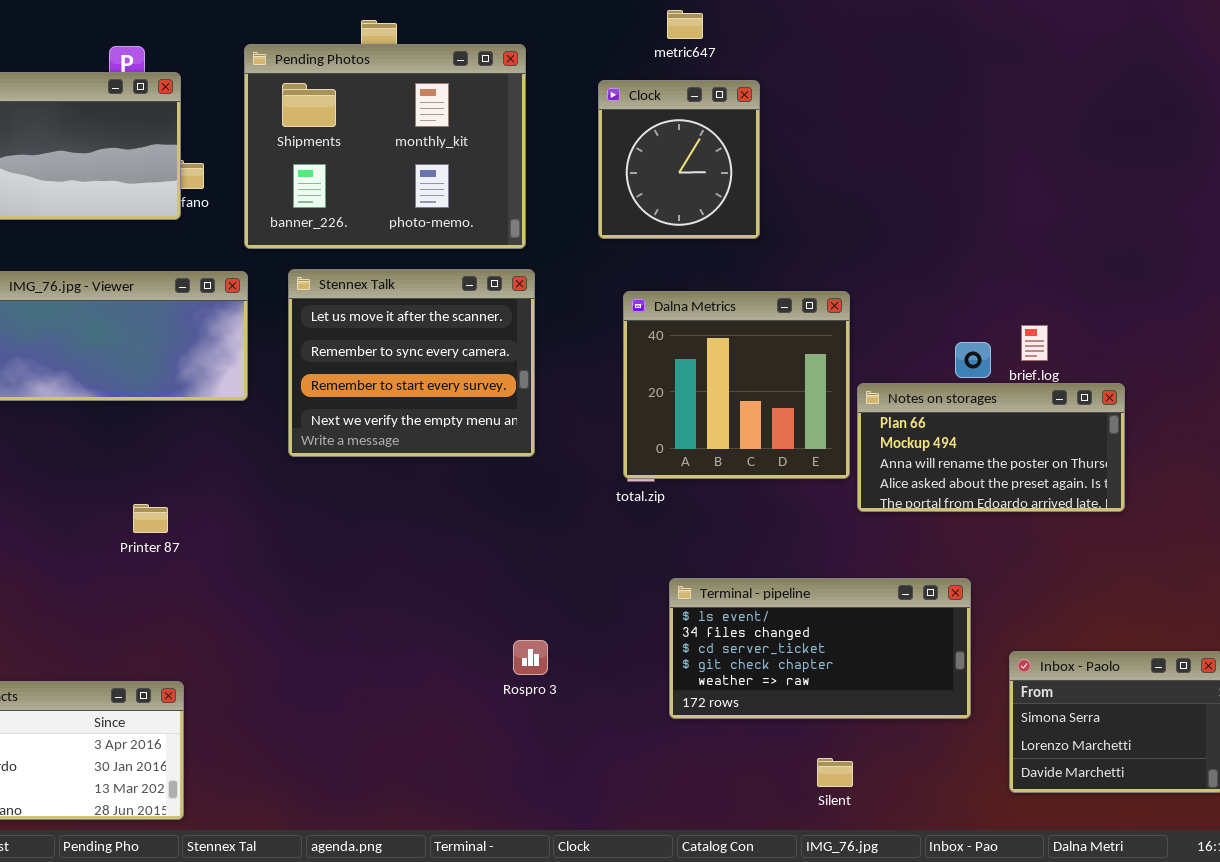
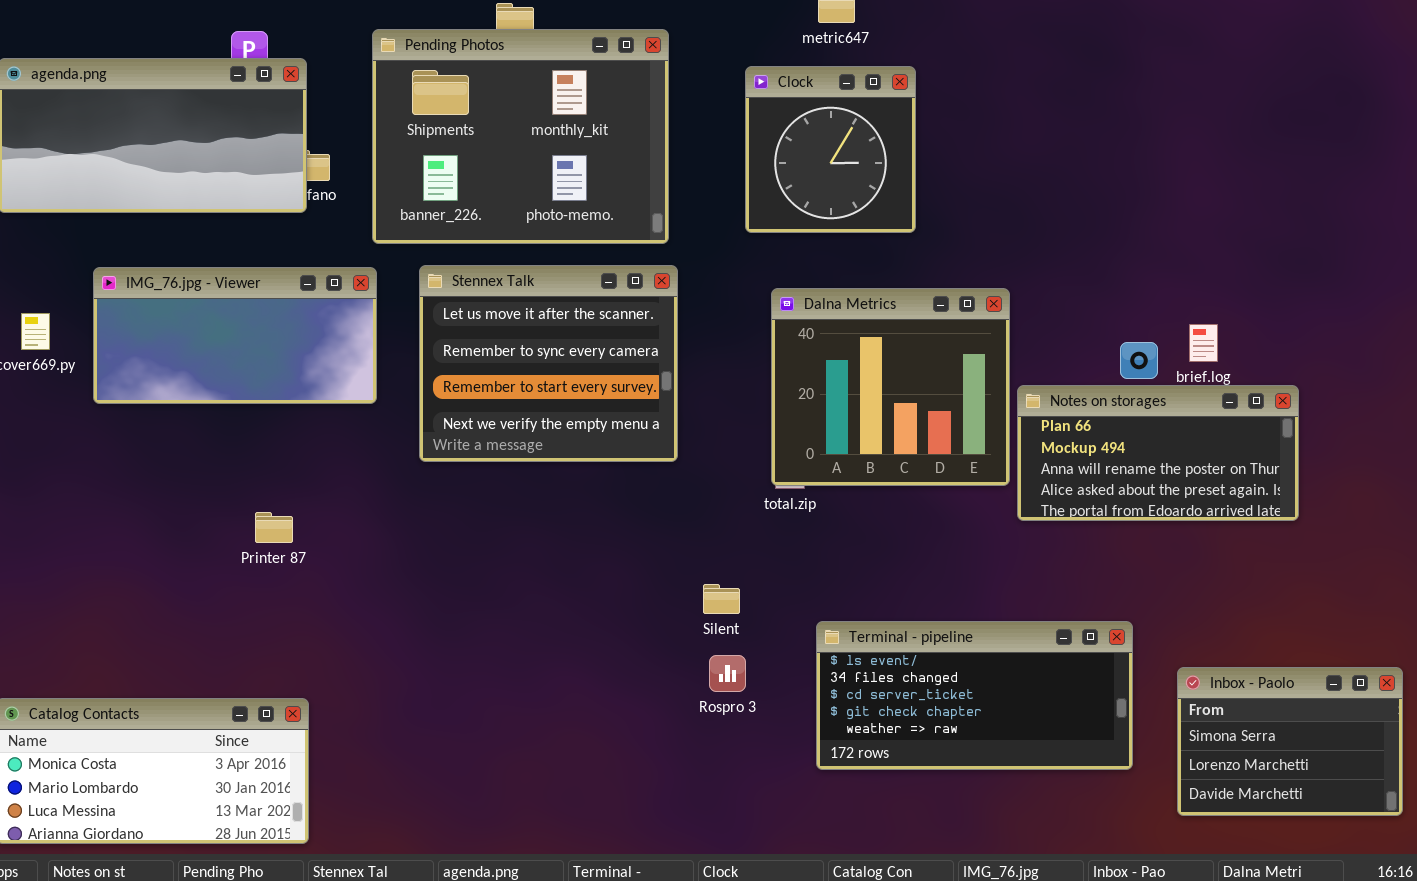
Terminal - pipeline: [669,578,971,719] -> [816,621,1133,770], moved
Rospro 3: [513,640,548,675] -> [709,655,746,692], moved
Silent: [817,758,853,787] -> [703,584,740,614], moved

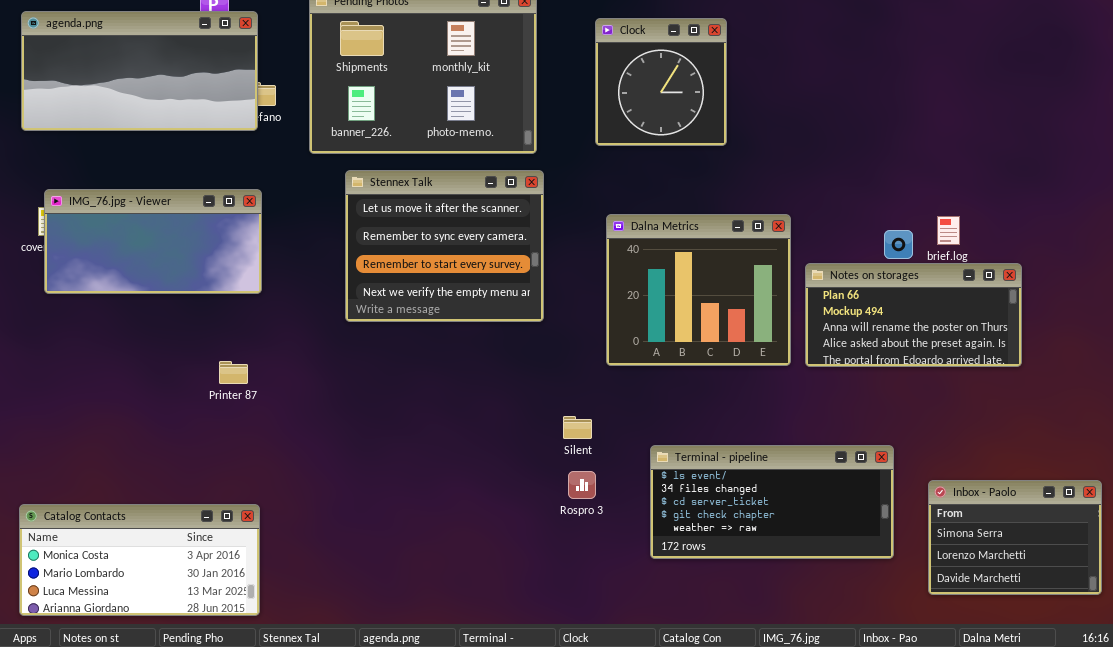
IMG_76.jpg - Viewer: [93,267,377,404] -> [44,189,262,294], moved
Dalna Metrics: [771,288,1010,486] -> [606,214,791,366], moved

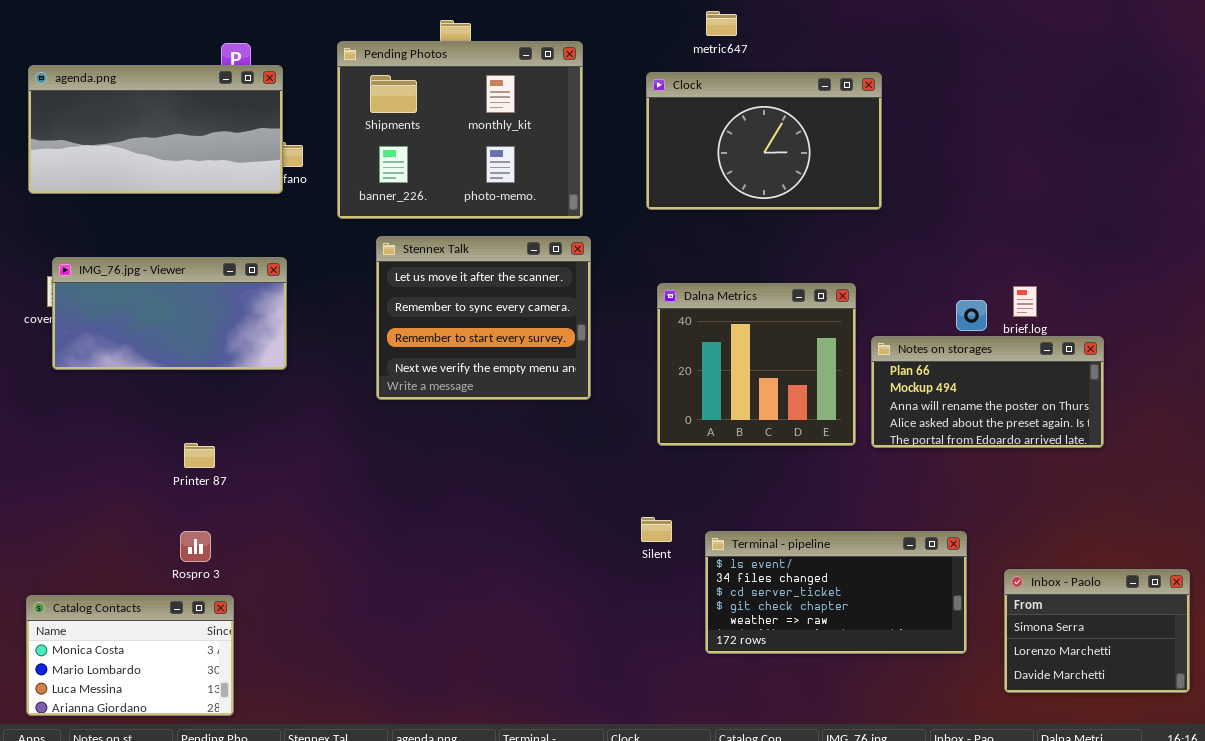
Clock: [595,18,727,146] -> [646,72,882,210], resized
Printer 87: [219,361,248,384] -> [184,443,215,468], moved
Silent: [563,416,592,439] -> [641,517,672,542], moved
Rospro 3: [568,471,596,499] -> [180,531,211,562], moved
Catalog Contacts: [19,504,260,616] -> [26,595,234,716], resized

